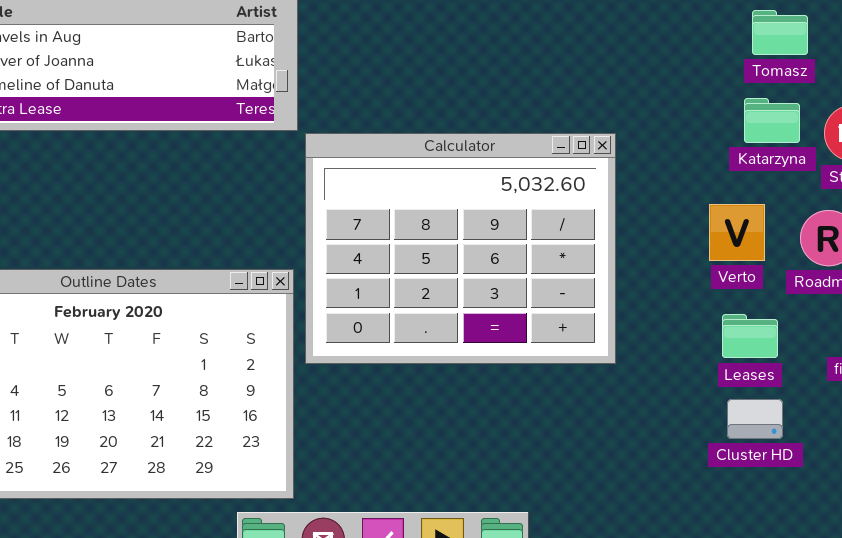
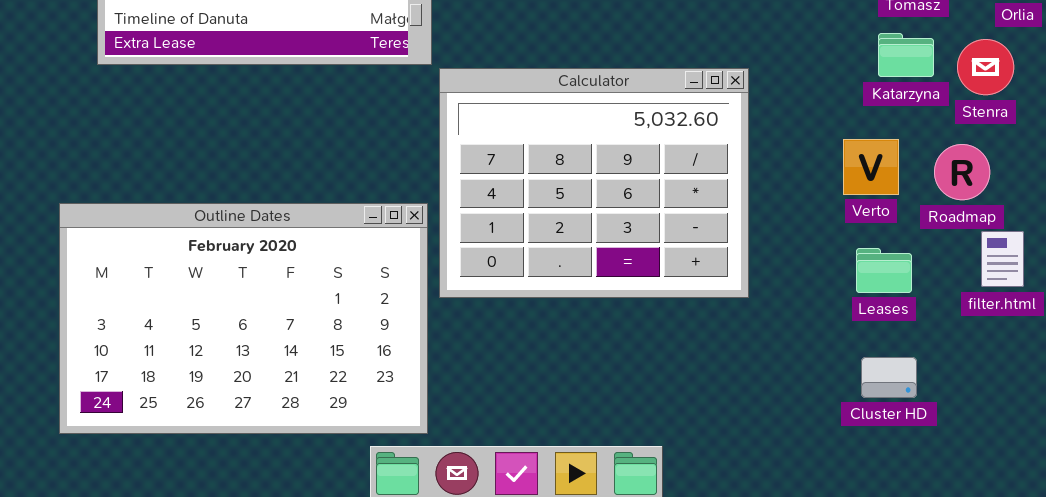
Cluster HD: [727,399,783,439] -> [861,357,917,398], moved

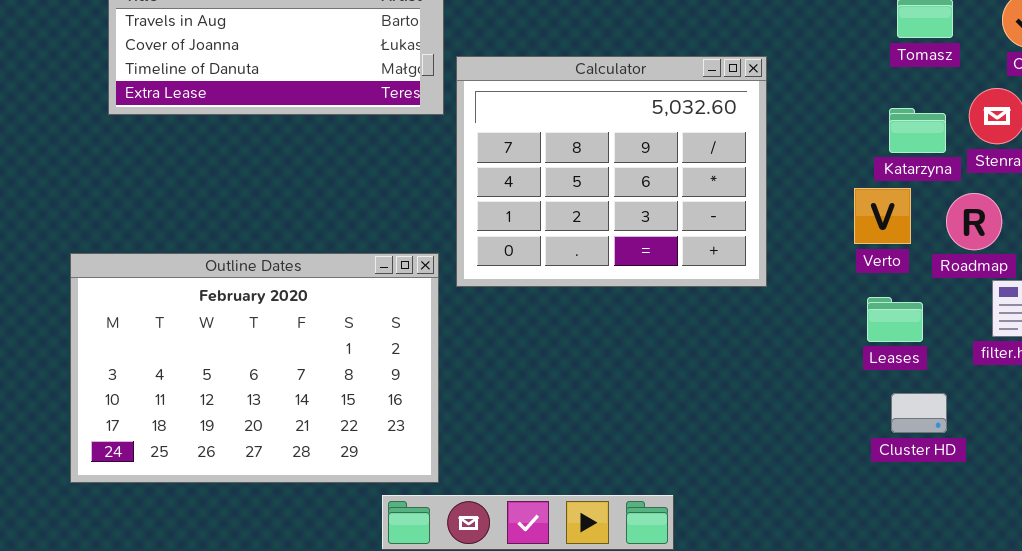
Katarzyna: [878,33,934,77] -> [889,108,946,153], moved
Calculator: [439,68,749,298] -> [456,56,767,287], moved
Cluster HD: [861,357,917,398] -> [891,393,947,433], moved

